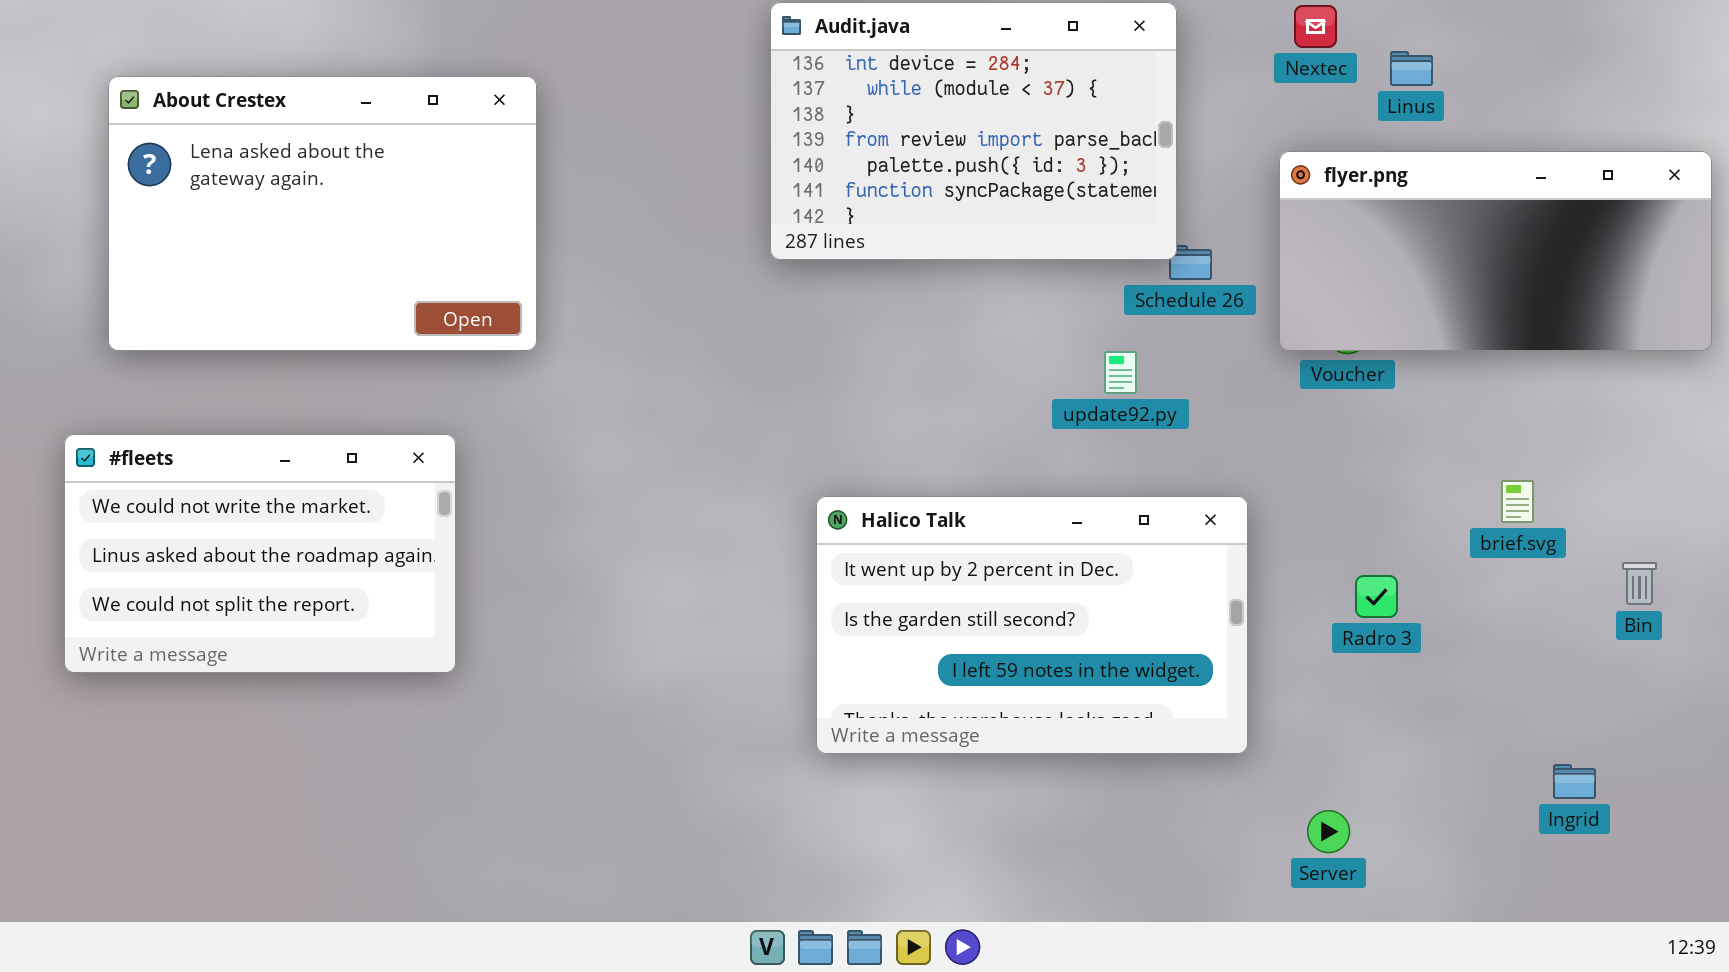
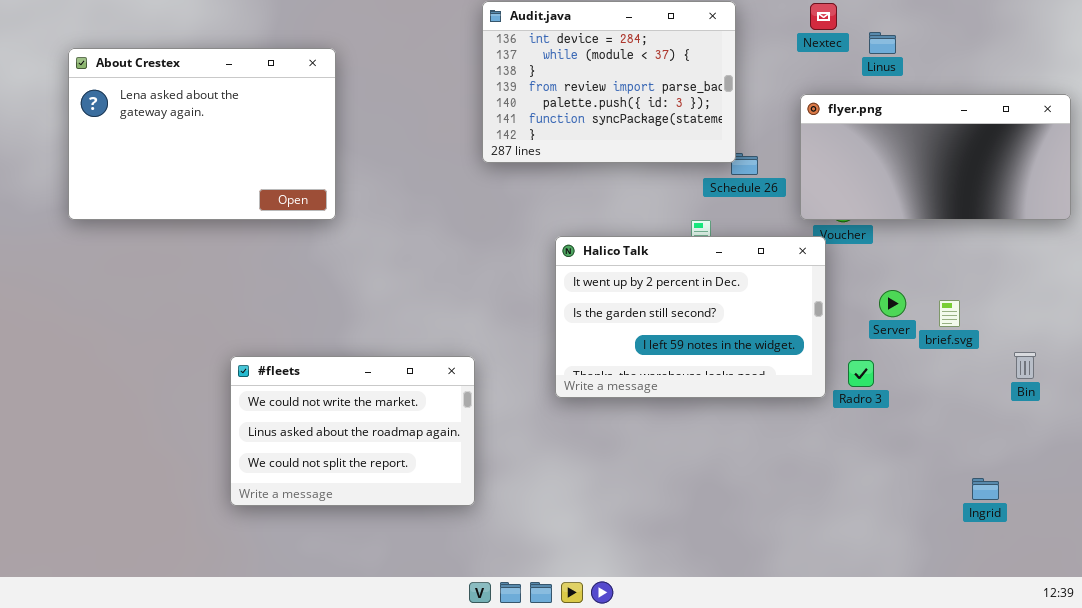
#fleets: [64,434,456,673] -> [230,356,475,506], moved
Halico Talk: [816,496,1248,754] -> [555,236,826,398], moved
Server: [1307,810,1350,853] -> [879,290,906,317], moved

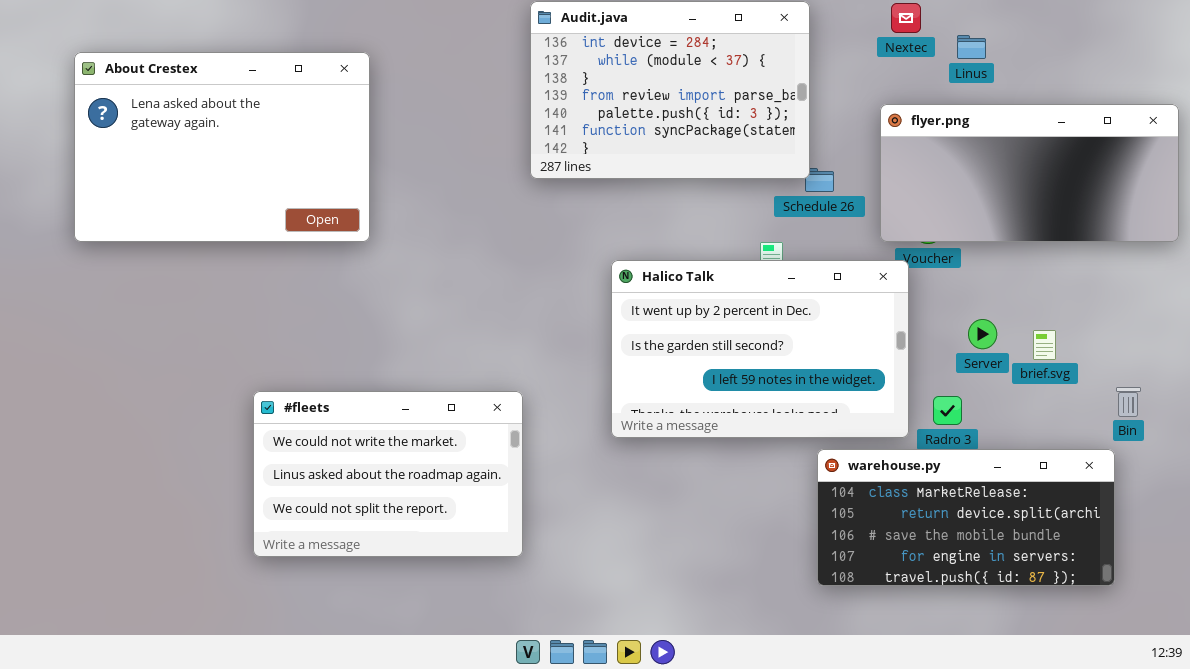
warehouse.py: none -> [817,449,1115,586], opened

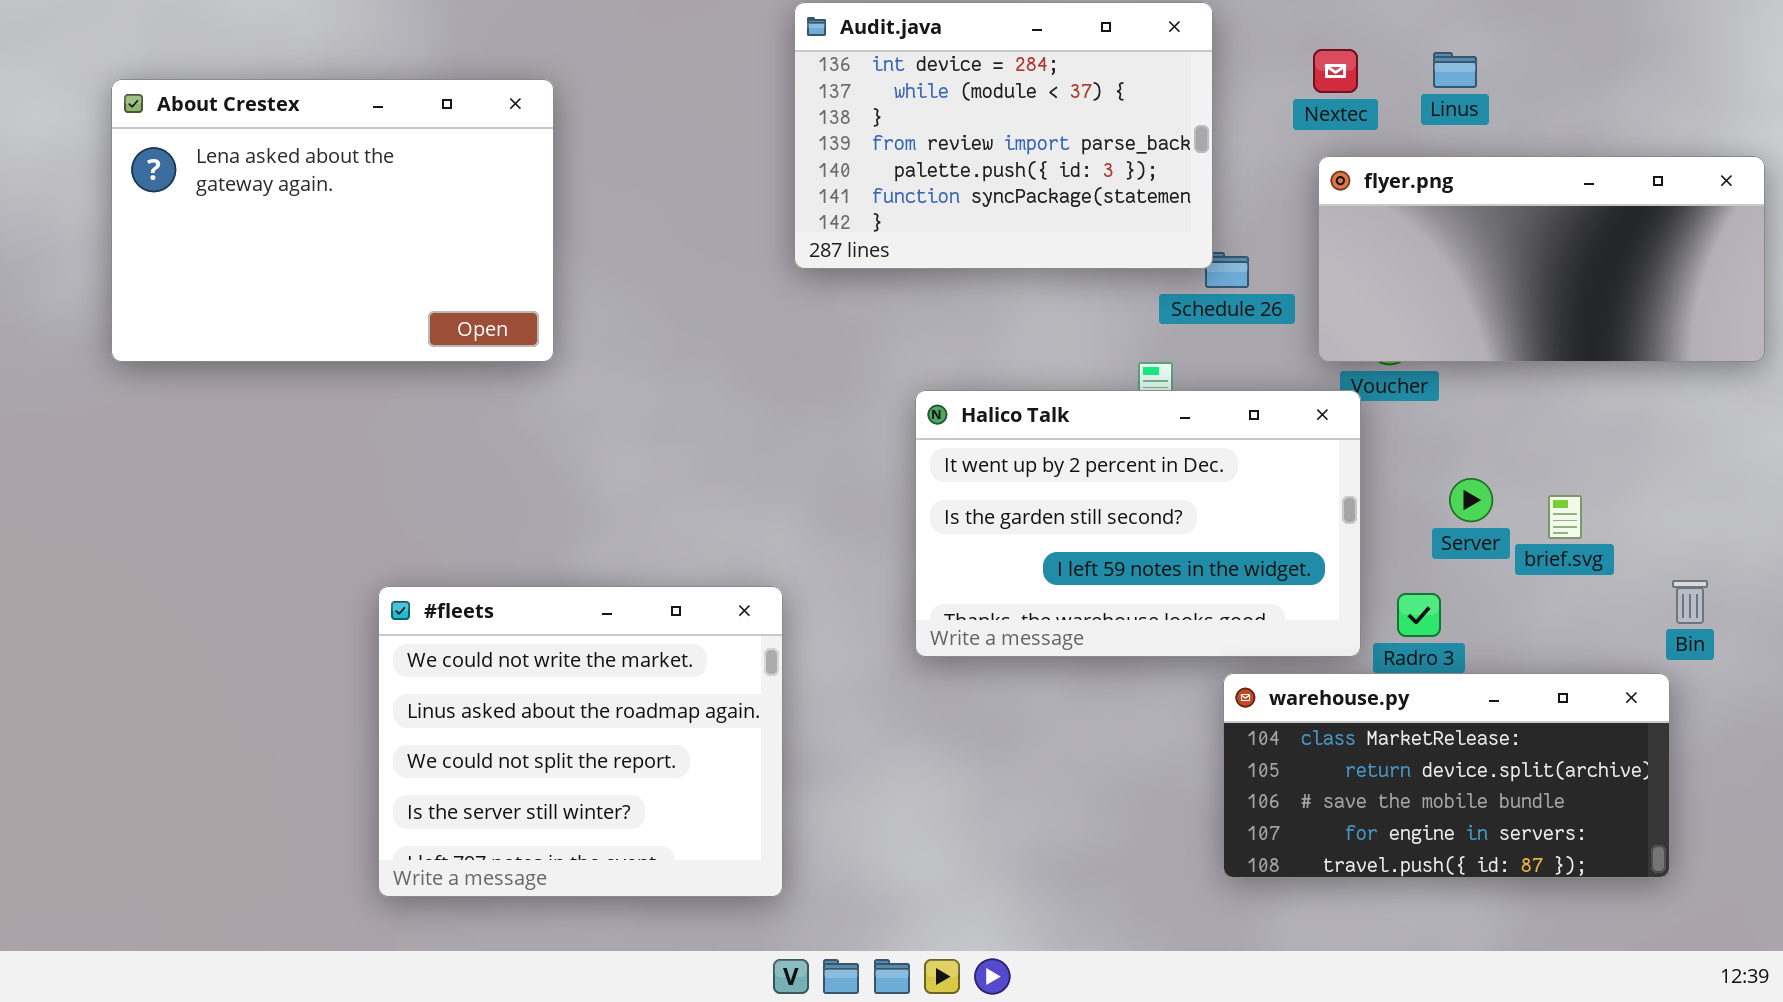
Nextec: [891,3,921,33] -> [1313,49,1358,93], moved
#fleets: [253,391,523,557] -> [378,586,783,897], resized

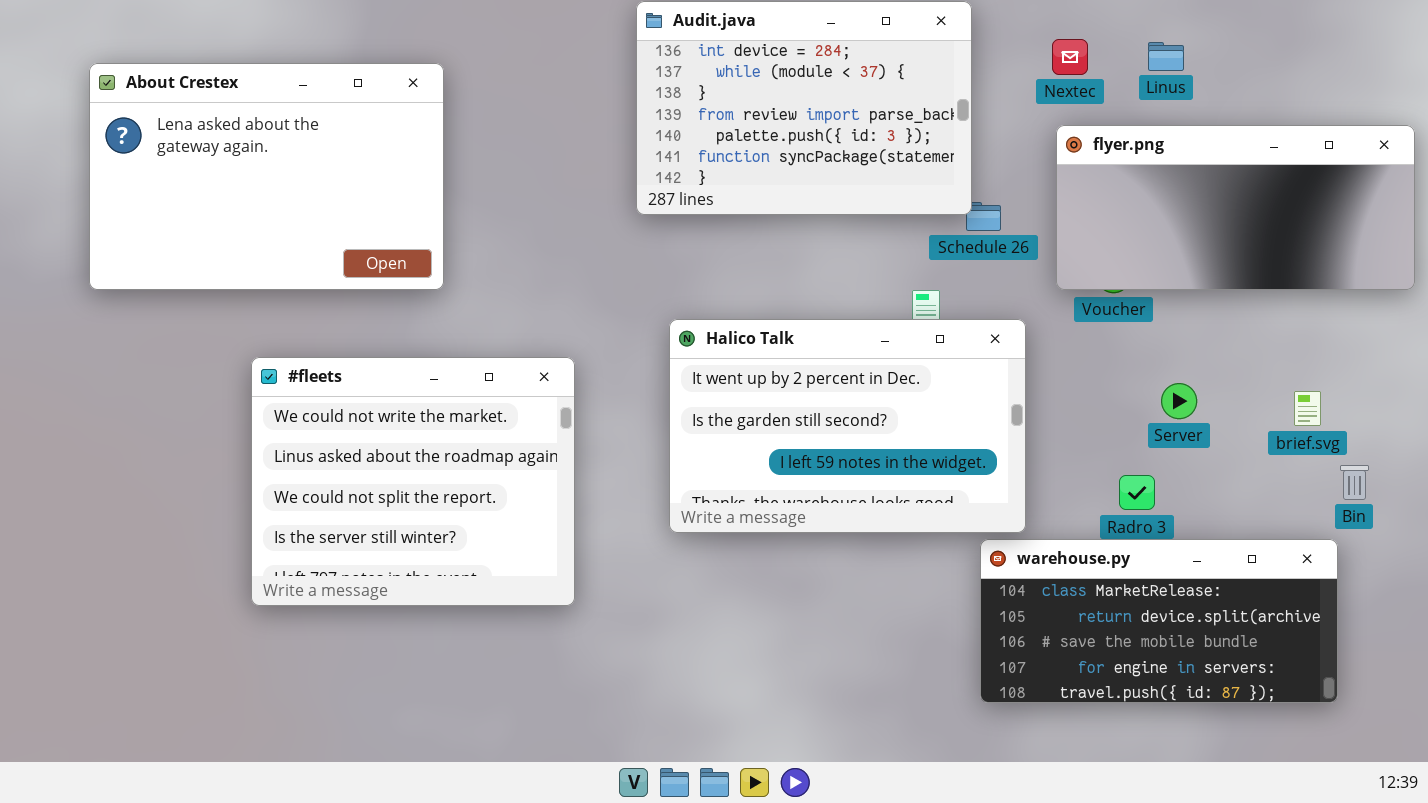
Halico Talk: [915,390,1361,657] -> [669,319,1026,533], moved
brief.svg: [1548,495,1582,539] -> [1294,391,1321,426], moved
#fleets: [378,586,783,897] -> [251,357,575,606], moved

